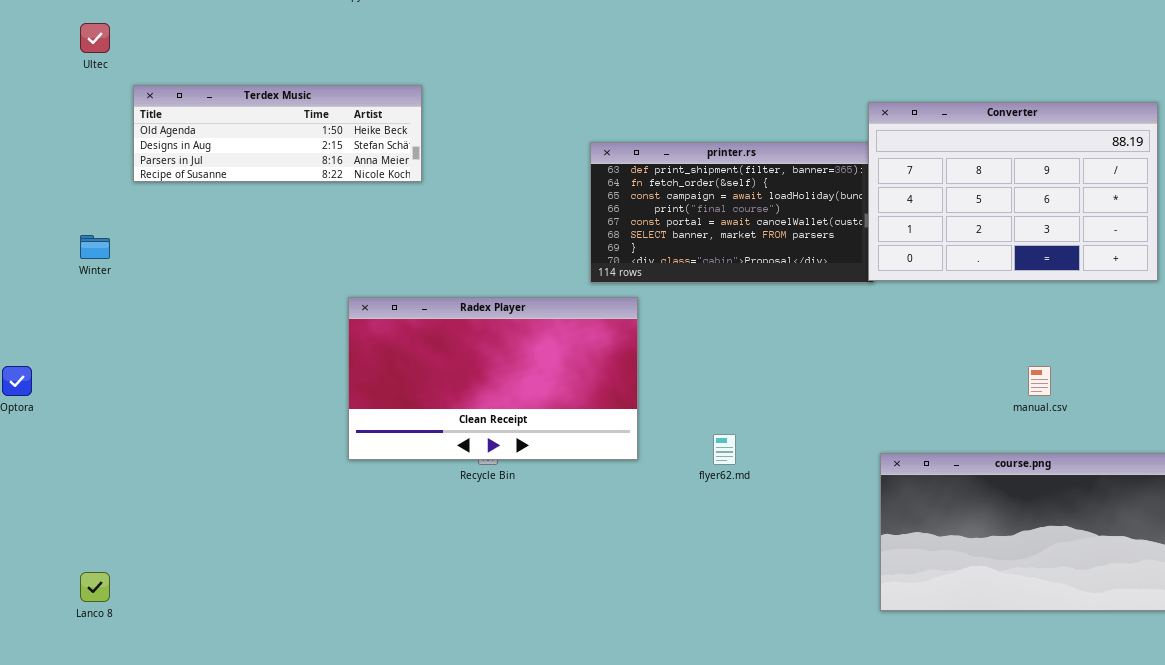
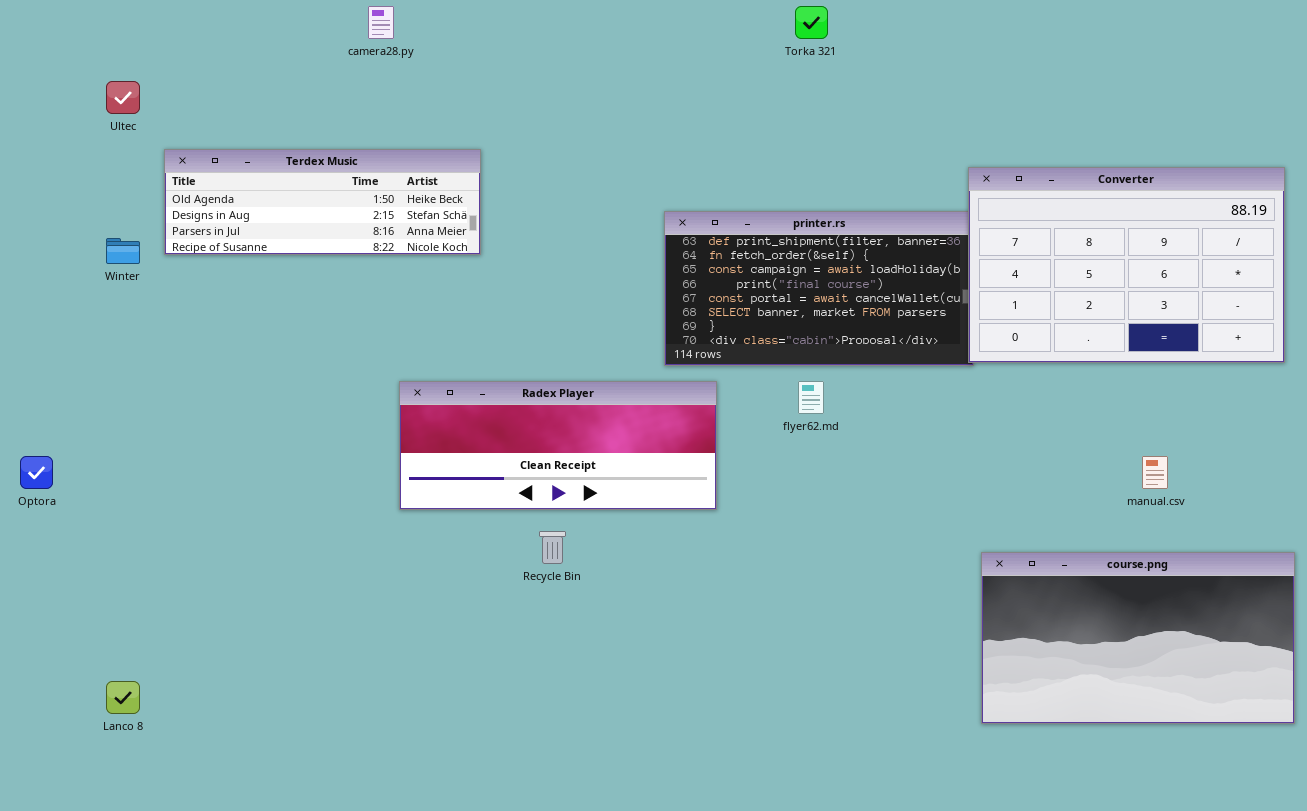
Winter: [80,235,110,259] -> [106,238,140,264], moved
Radex Player: [348,297,638,460] -> [399,381,717,510], resized
flyer62.md: [713,434,736,465] -> [798,381,824,414], moved

